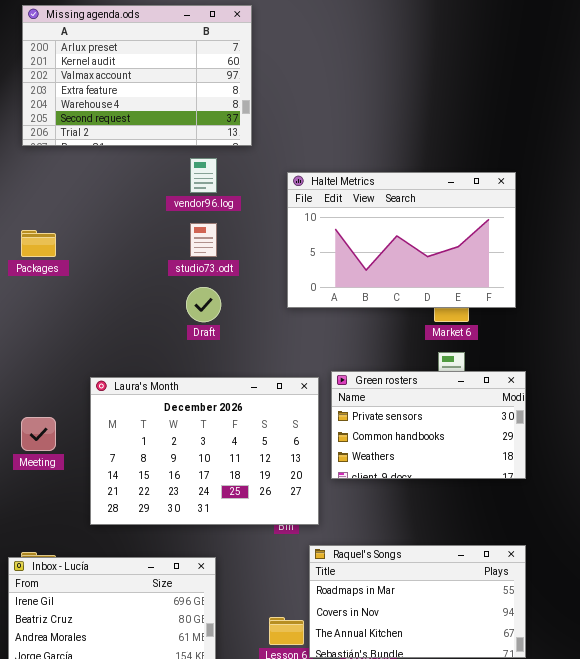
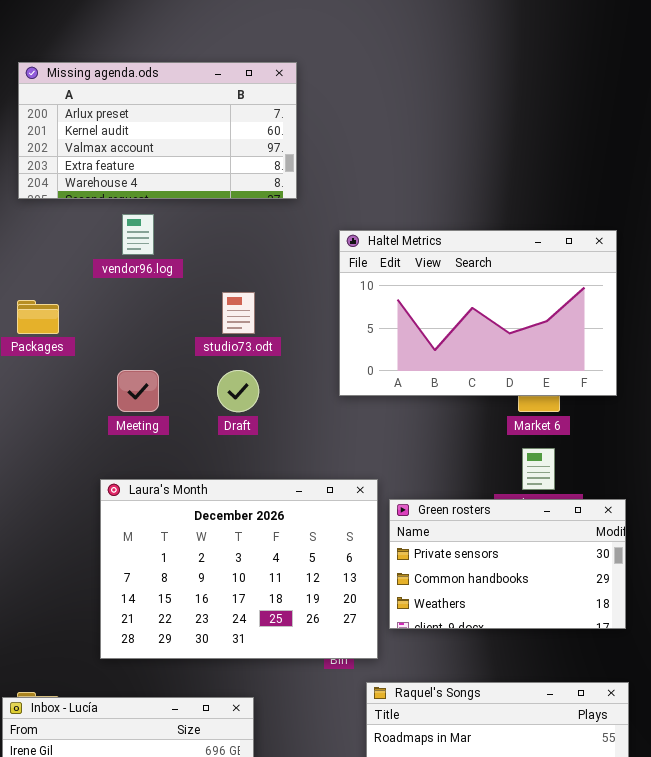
Missing agenda.ods: [22,5,252,146] -> [18,62,297,199], resized
vendor96.log: [190,158,217,193] -> [122,214,154,255], moved
Green rosters: [331,371,526,479] -> [389,499,626,629], moved
Meeting: [21,417,56,451] -> [117,370,159,412], moved

